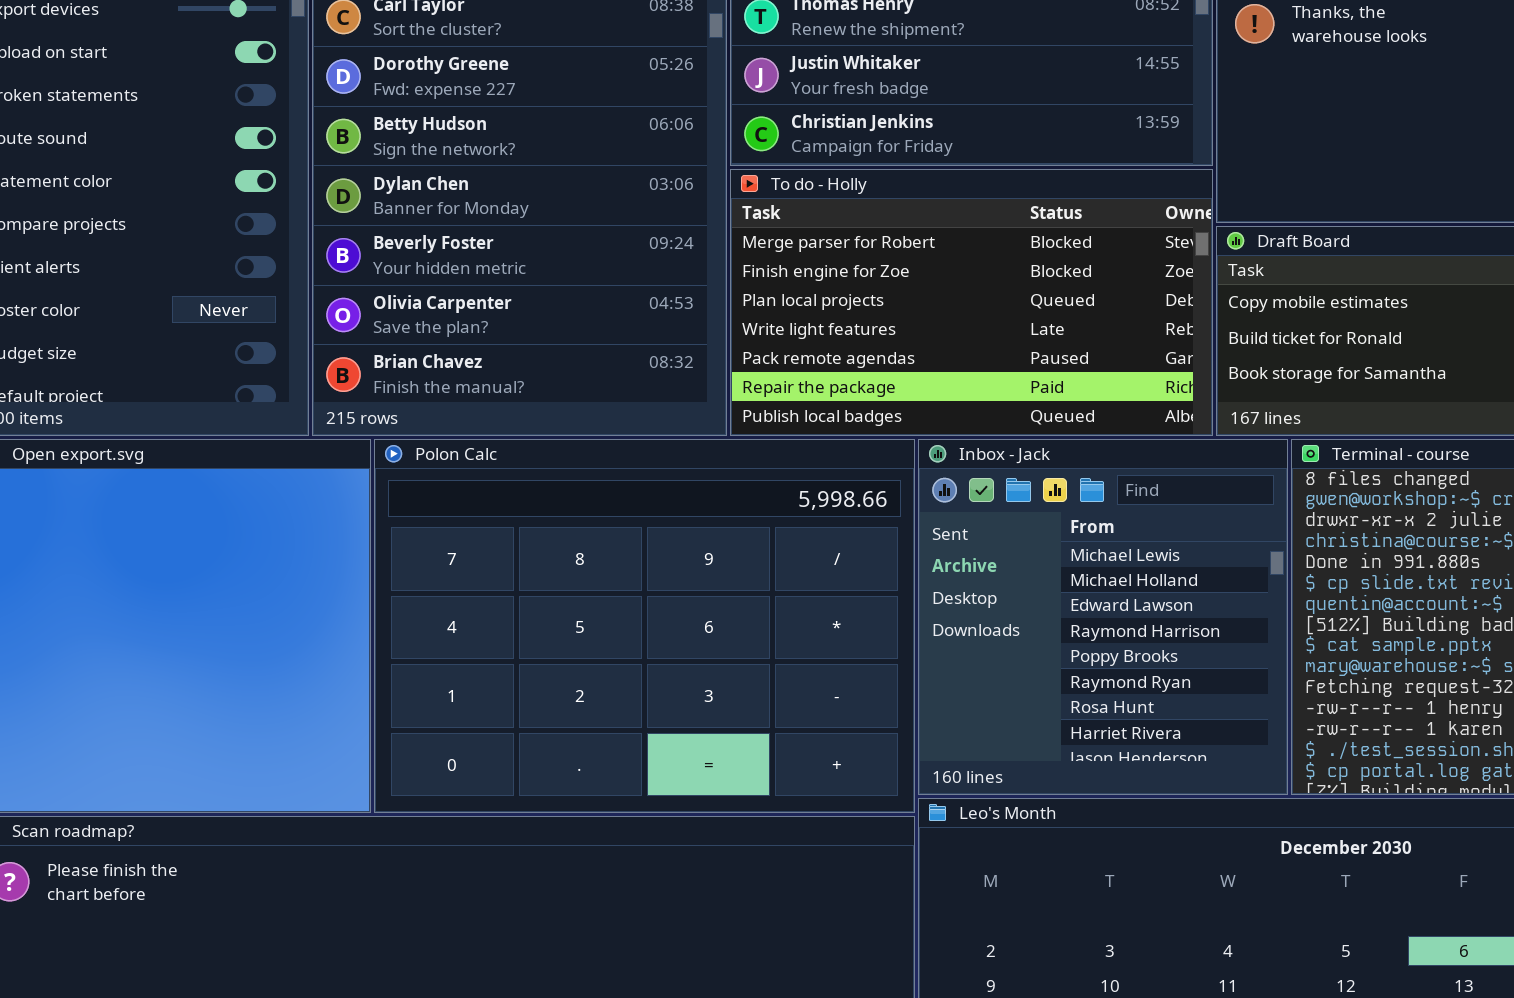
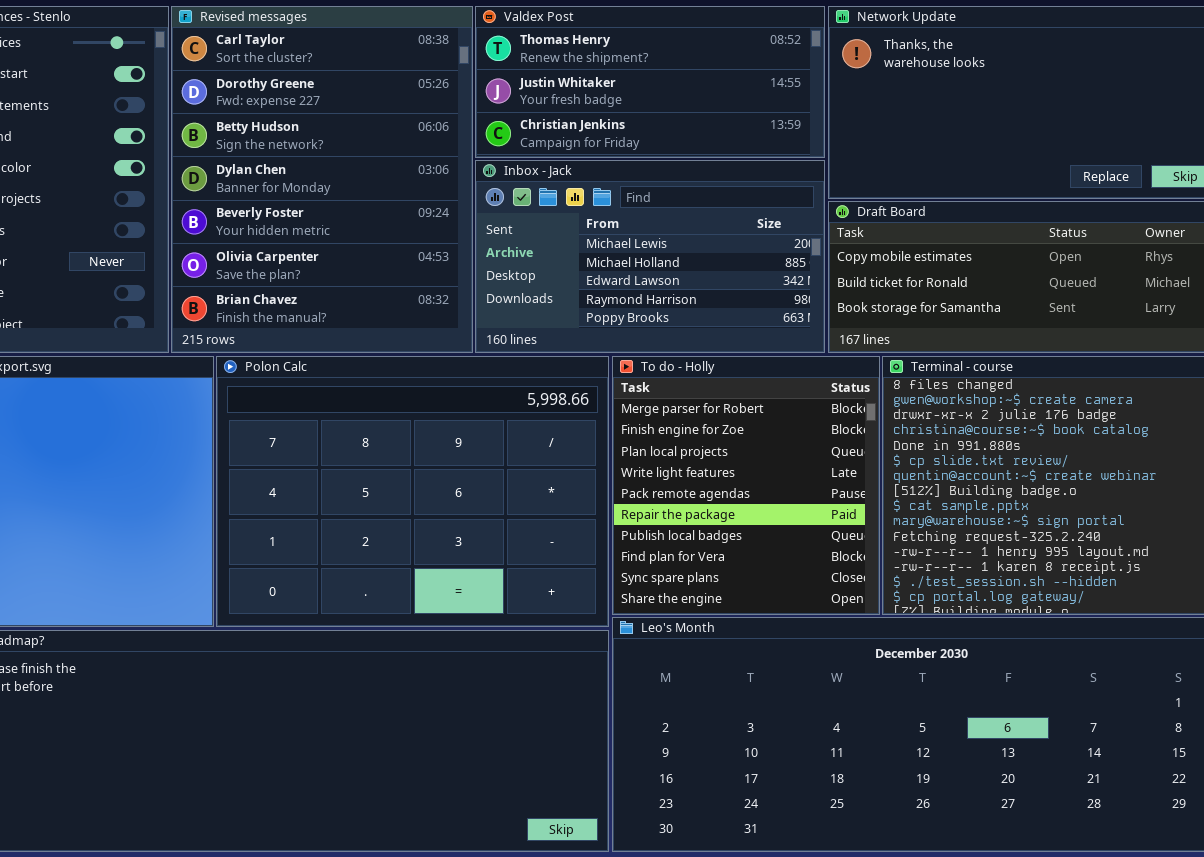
To do - Holly: [730,169,1213,436] -> [612,356,880,615], moved, resized
Inbox - Jack: [918,439,1288,795] -> [475,160,825,353], moved, resized

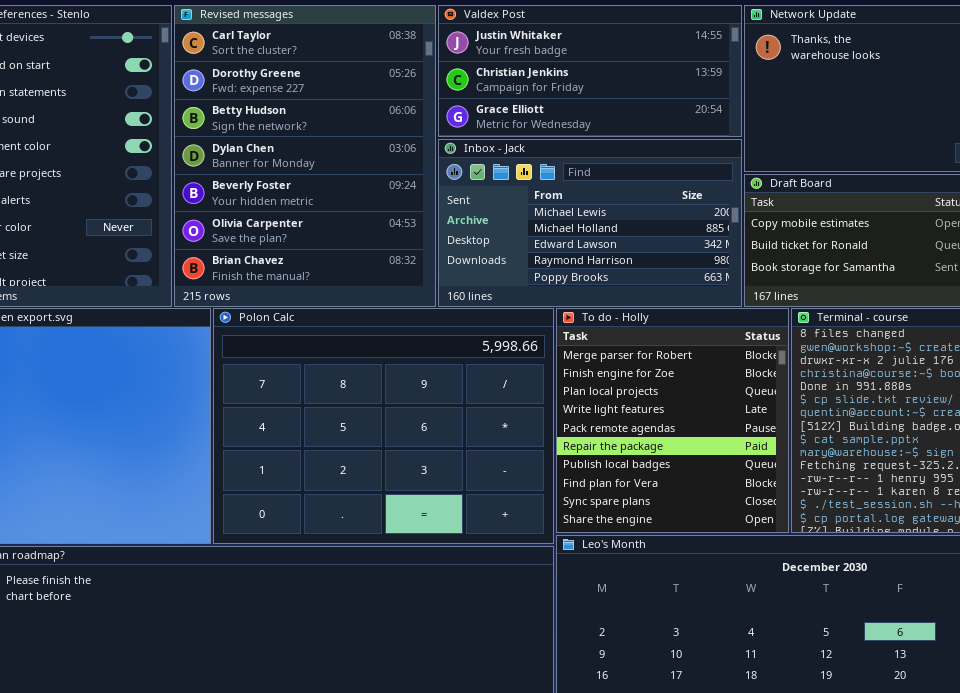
Valdex Post: [475,6,825,158] -> [438,5,742,137], scrolled down 1 row

